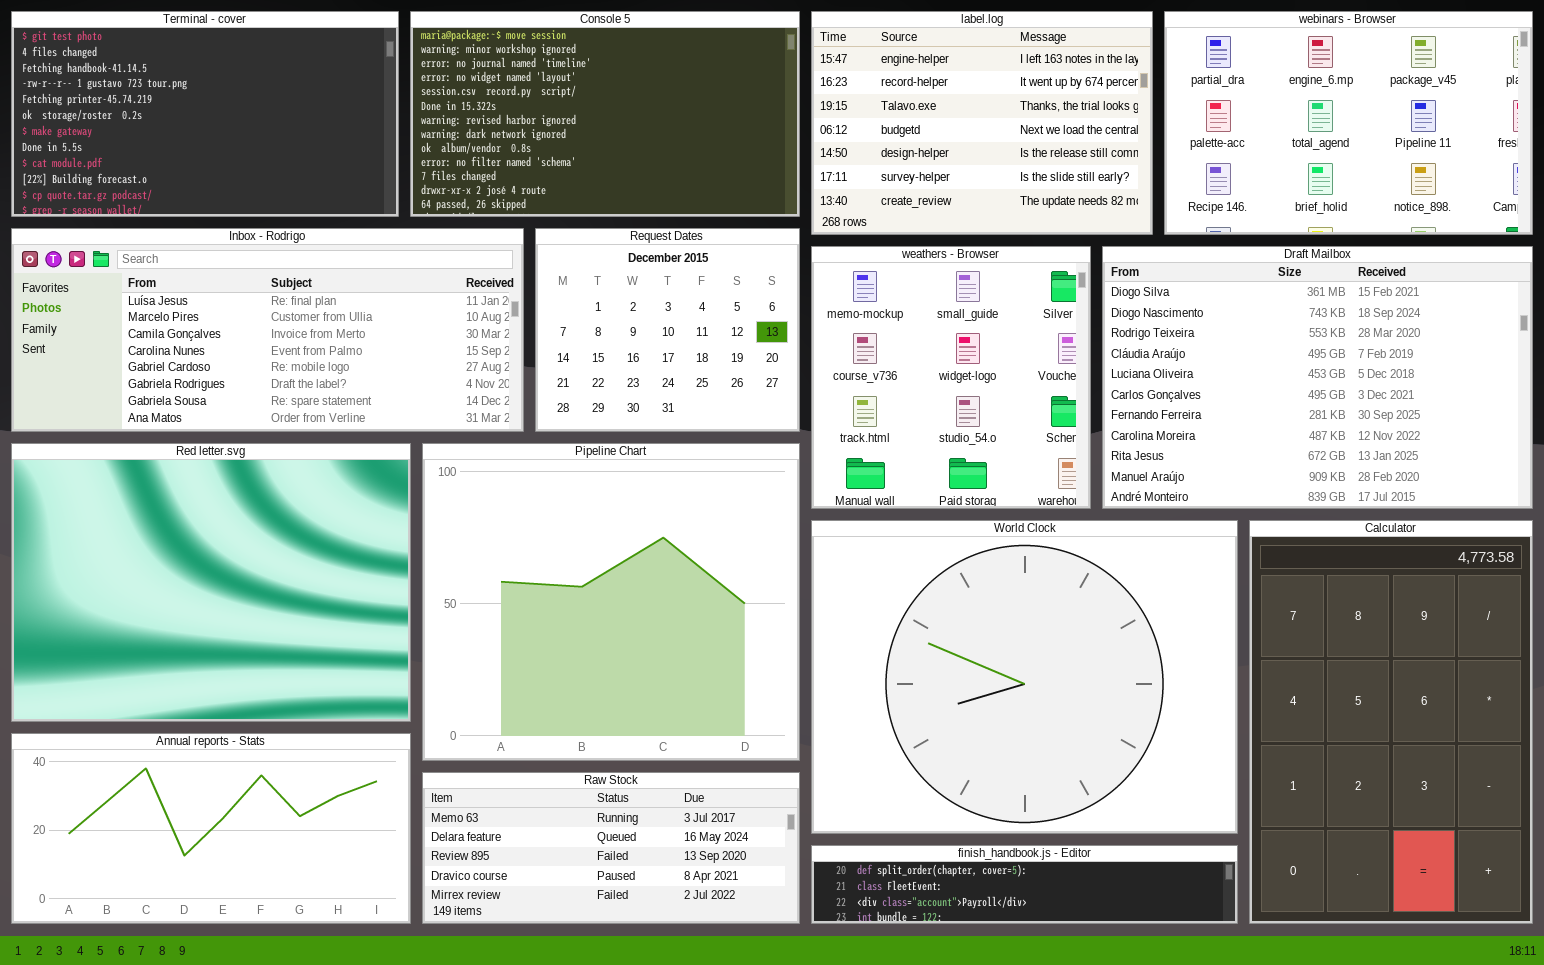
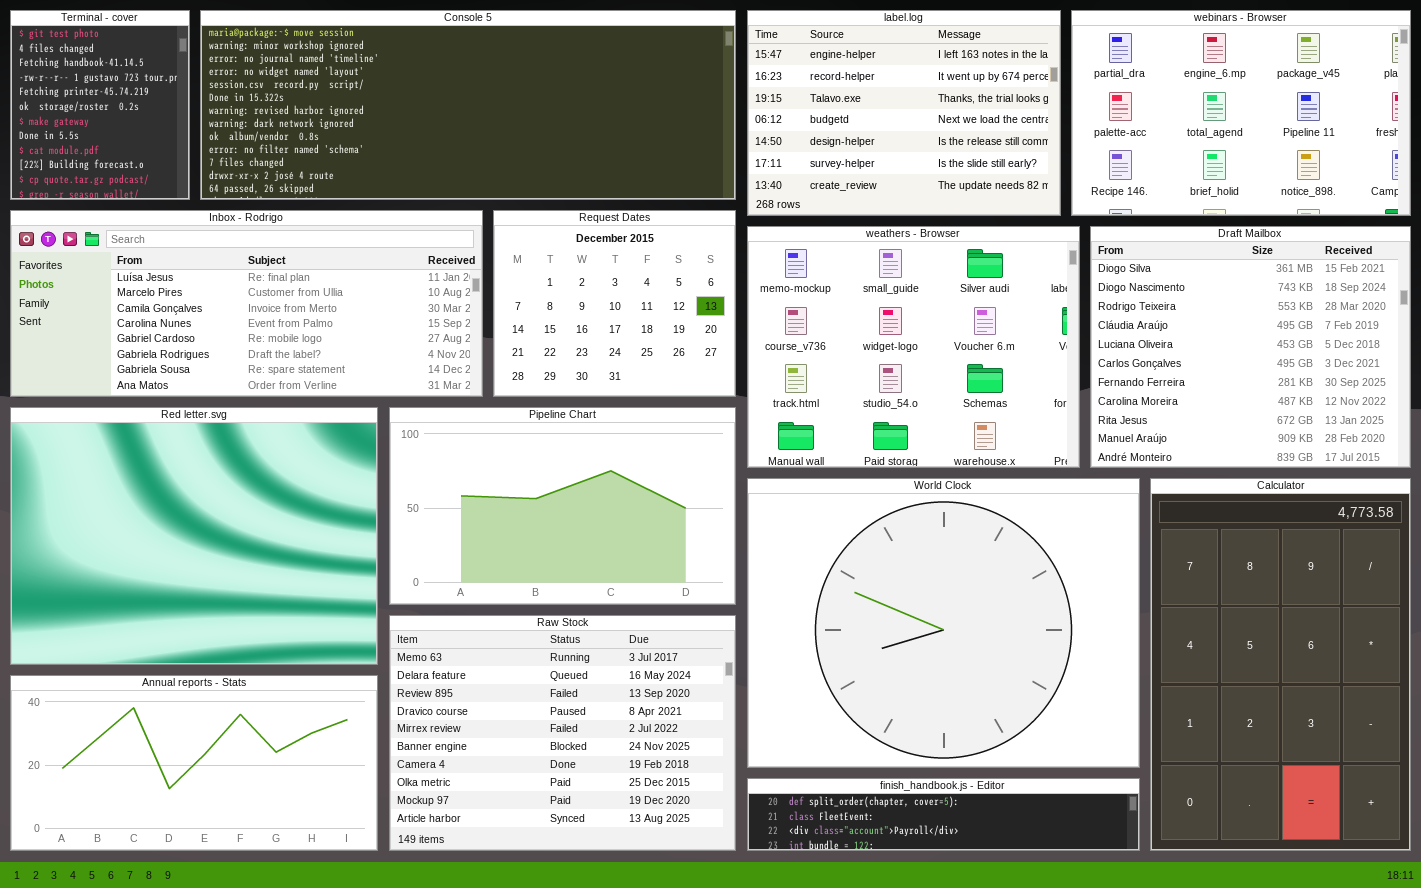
Terminal - cover: [11,11,399,217] -> [10,10,190,200], resized
Console 5: [410,11,800,217] -> [200,10,736,200], resized
weathers - Browser: [811,246,1091,509] -> [747,226,1080,468], resized
Draft Mailbox: [1102,246,1533,509] -> [1090,226,1411,468], resized
Pipeline Chart: [422,443,800,761] -> [389,407,736,605], resized
Raw Stock: [422,772,800,924] -> [389,615,736,851], resized

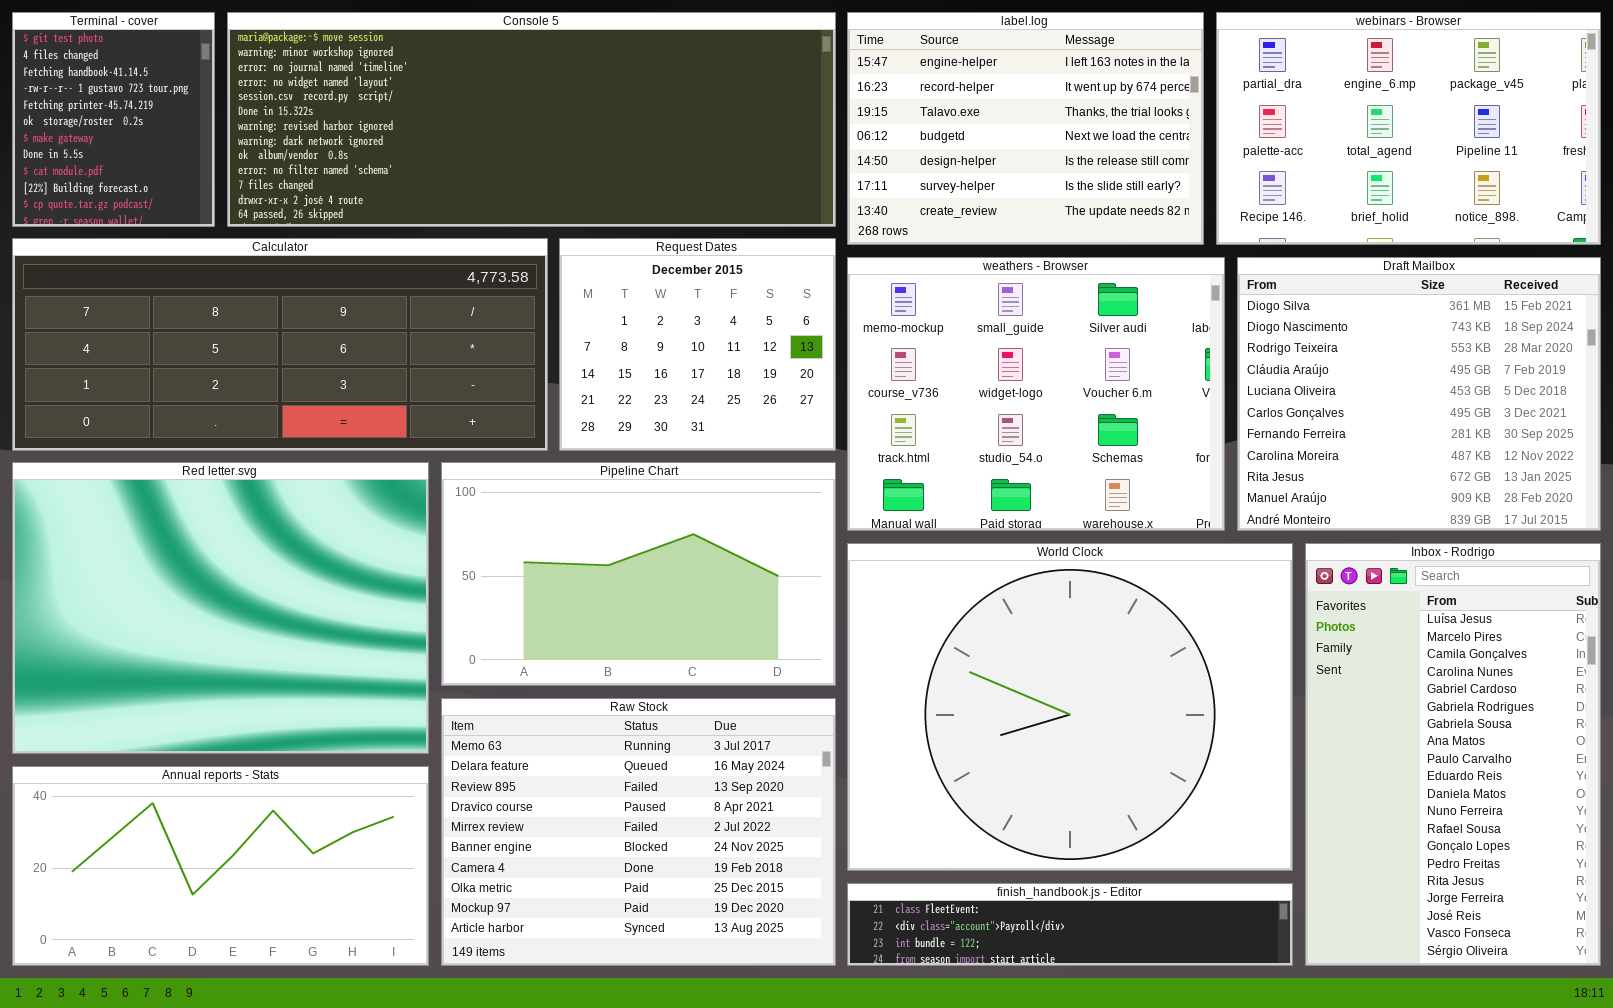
Inbox - Rodrigo: [10,210,483,397] -> [1305,543,1601,966], moved, resized
Calculator: [1150,478,1411,851] -> [12,238,548,451], moved, resized
finish_handbook.js - Editor: [747,778,1140,851] -> [847,883,1293,966], scrolled down 1 row

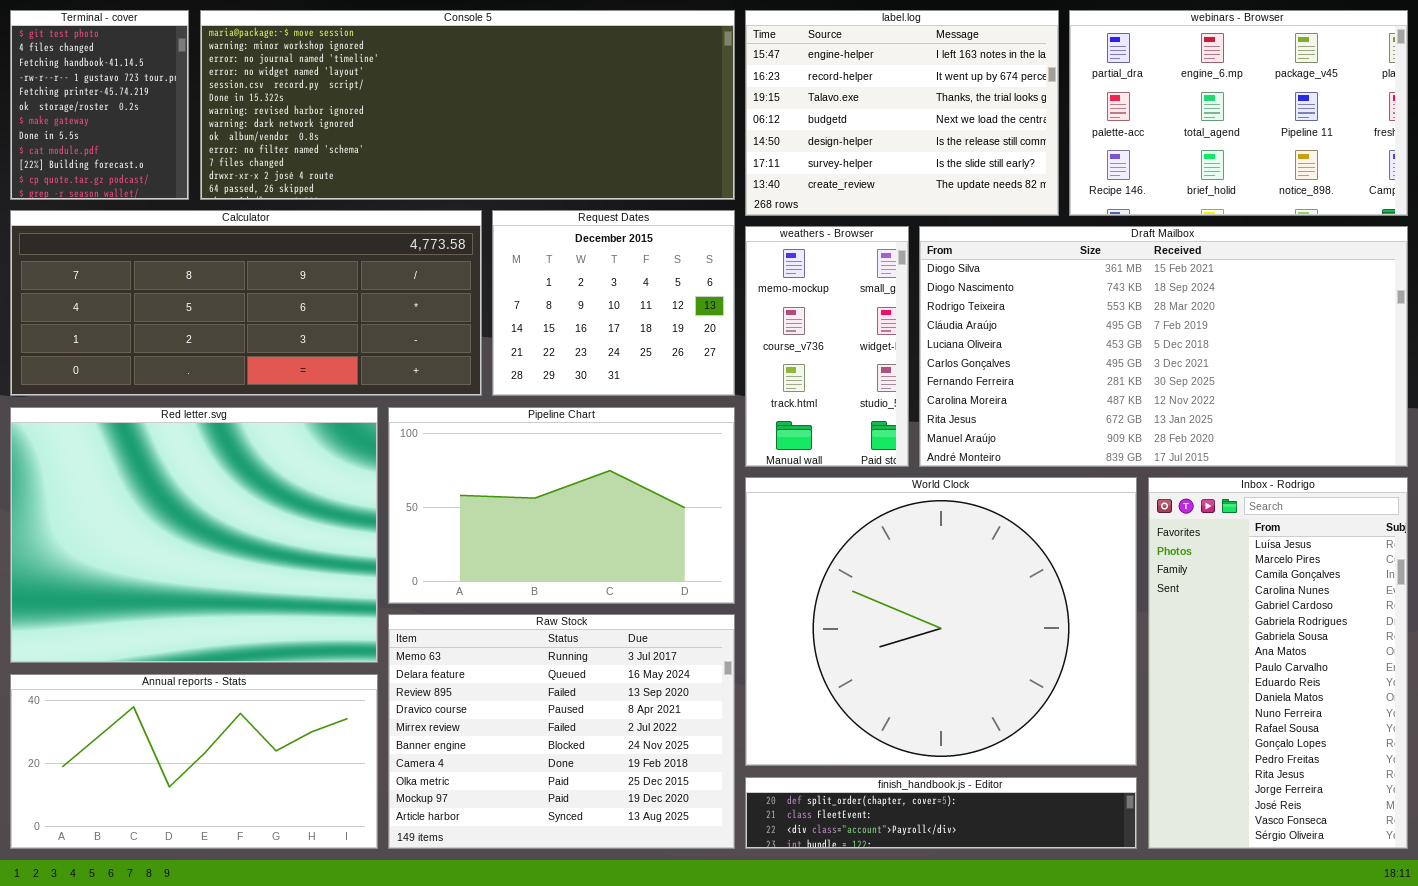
weathers - Browser: [847,257,1225,531] -> [745,226,909,467], resized
Draft Mailbox: [1237,257,1601,531] -> [919,226,1408,467], resized
finish_handbook.js - Editor: [847,883,1293,966] -> [745,777,1137,849], scrolled up 1 row

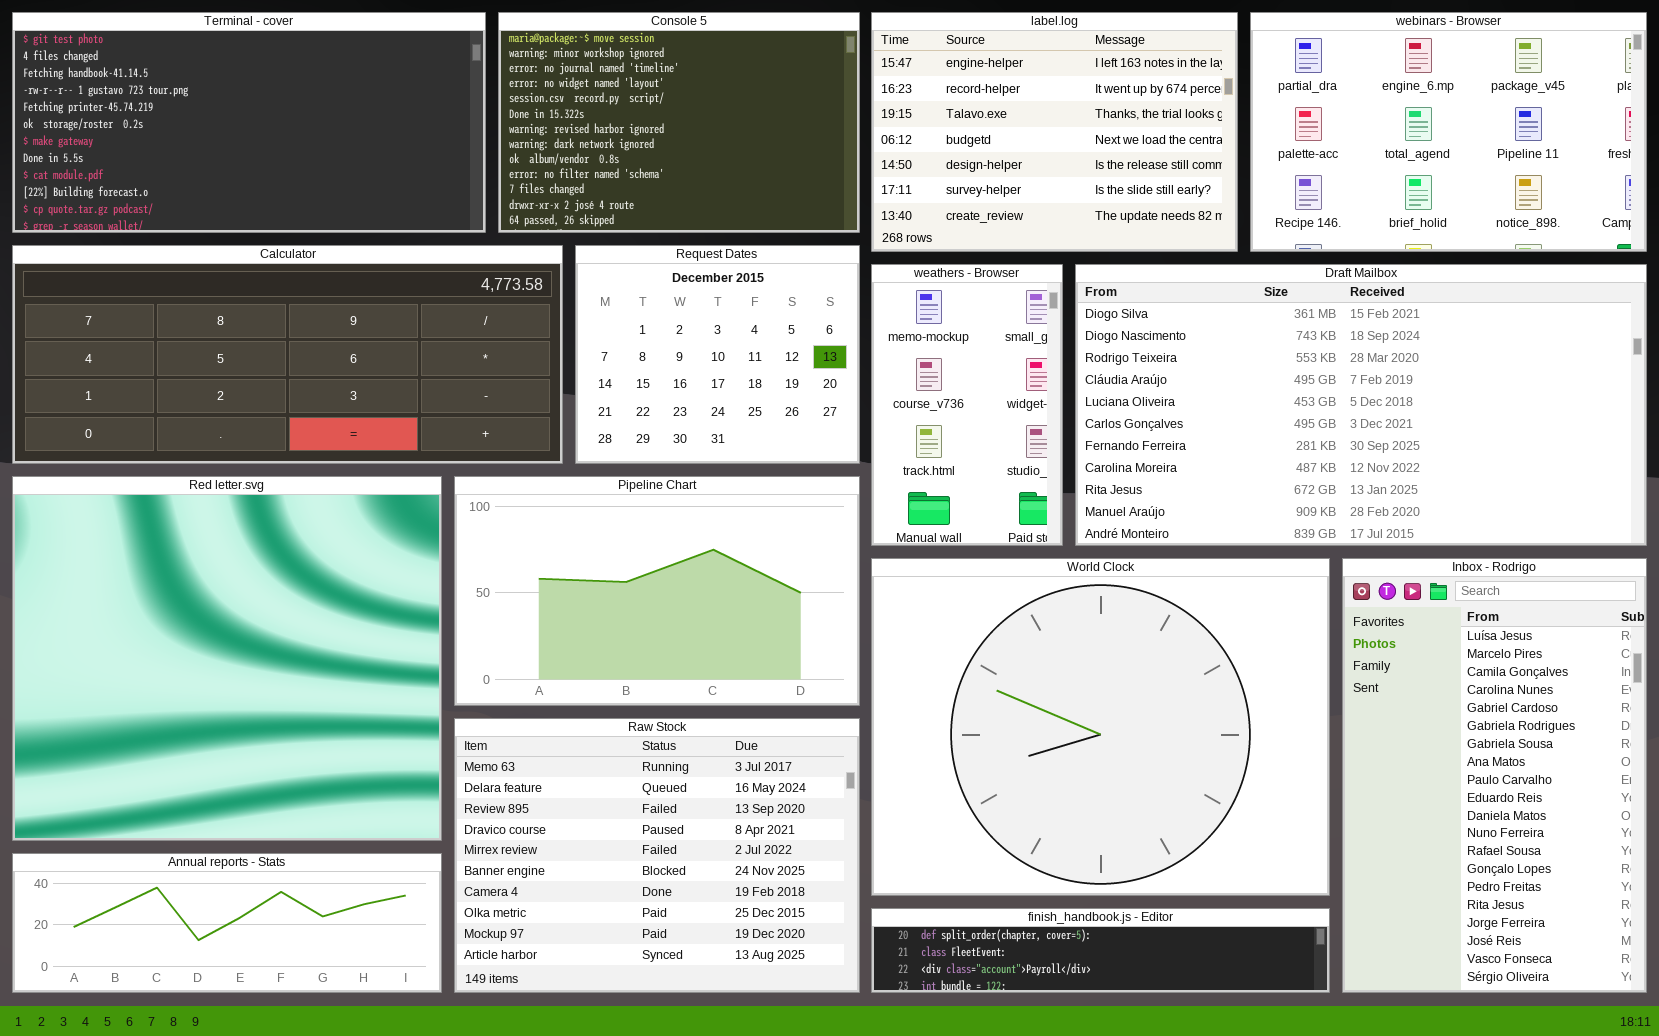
Terminal - cover: [10,10,189,200] -> [12,12,486,233], resized
Console 5: [200,10,735,200] -> [498,12,860,233], resized
Red letter.svg: [10,407,378,663] -> [12,476,442,841], resized
Annual reports - Stats: [10,674,378,849] -> [12,853,442,993], resized

